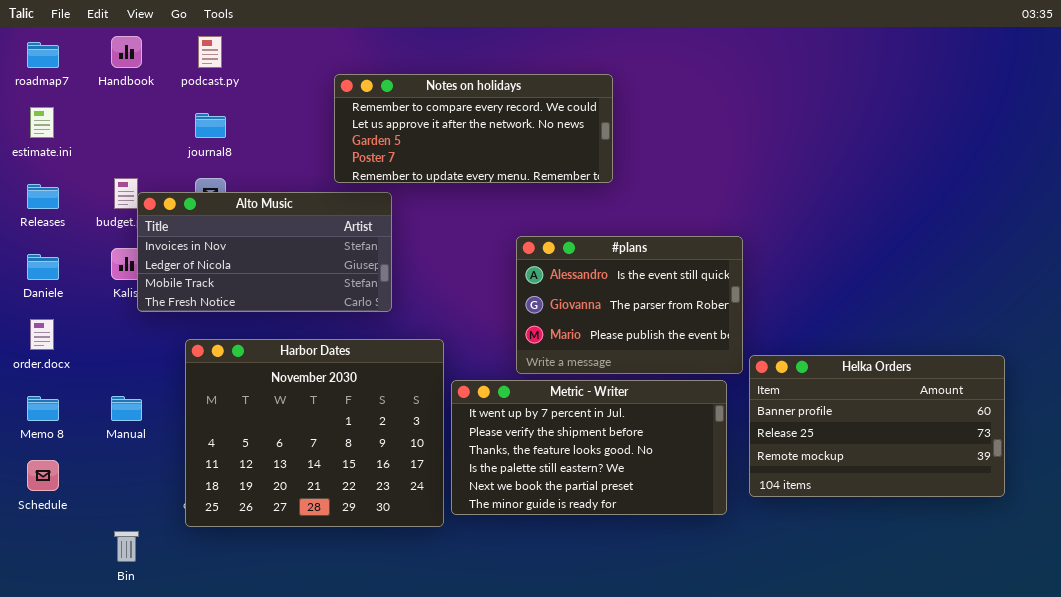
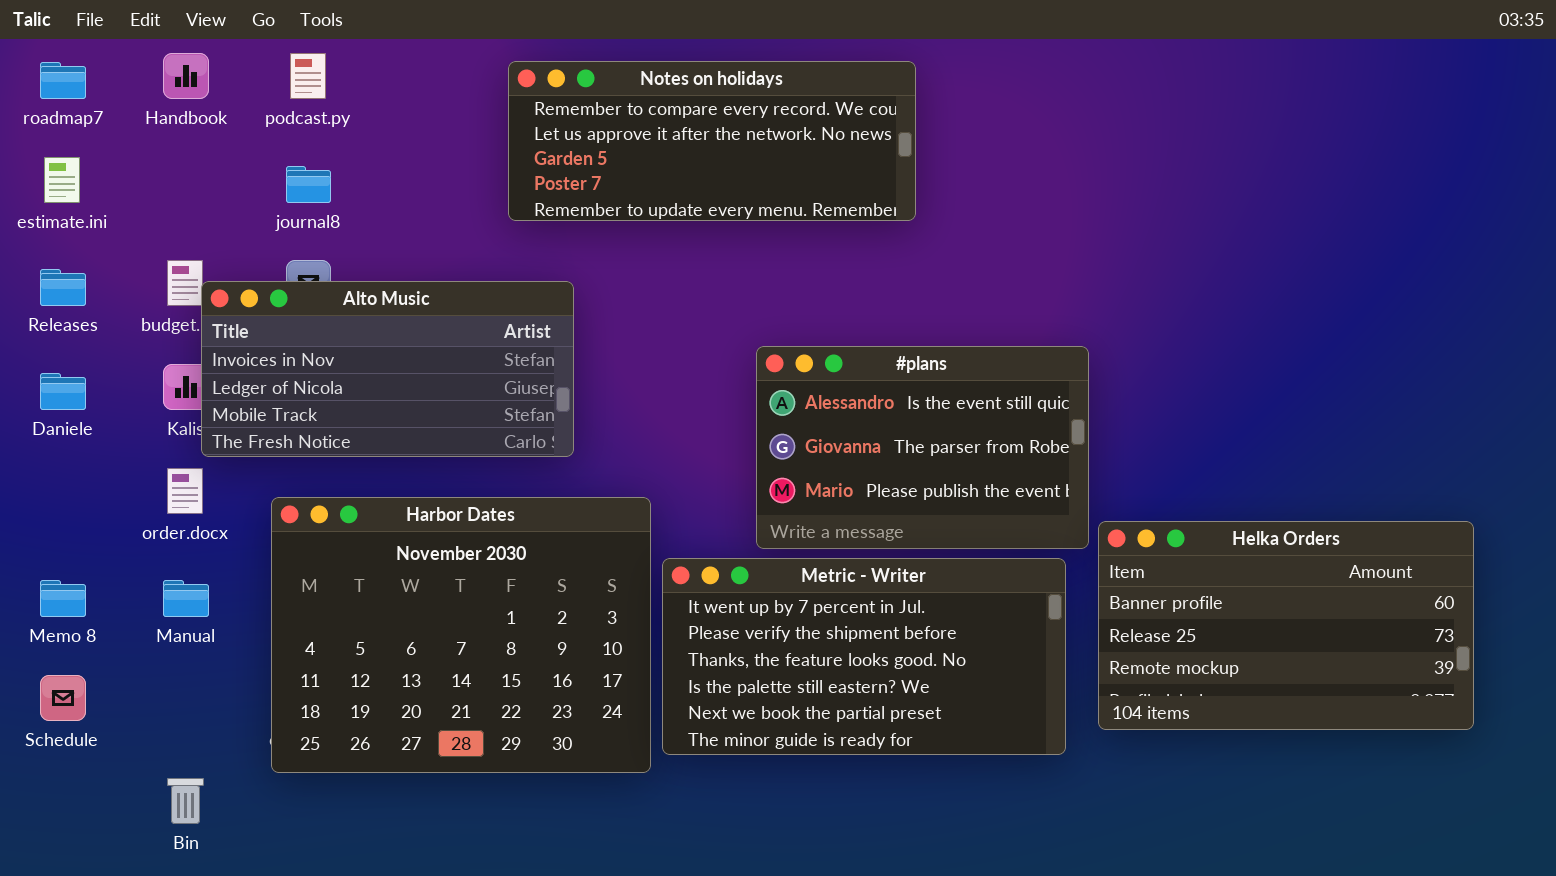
Notes on holidays: [334,74,613,183] -> [508,61,916,221], moved
order.docx: [30,319,54,350] -> [167,468,203,514], moved

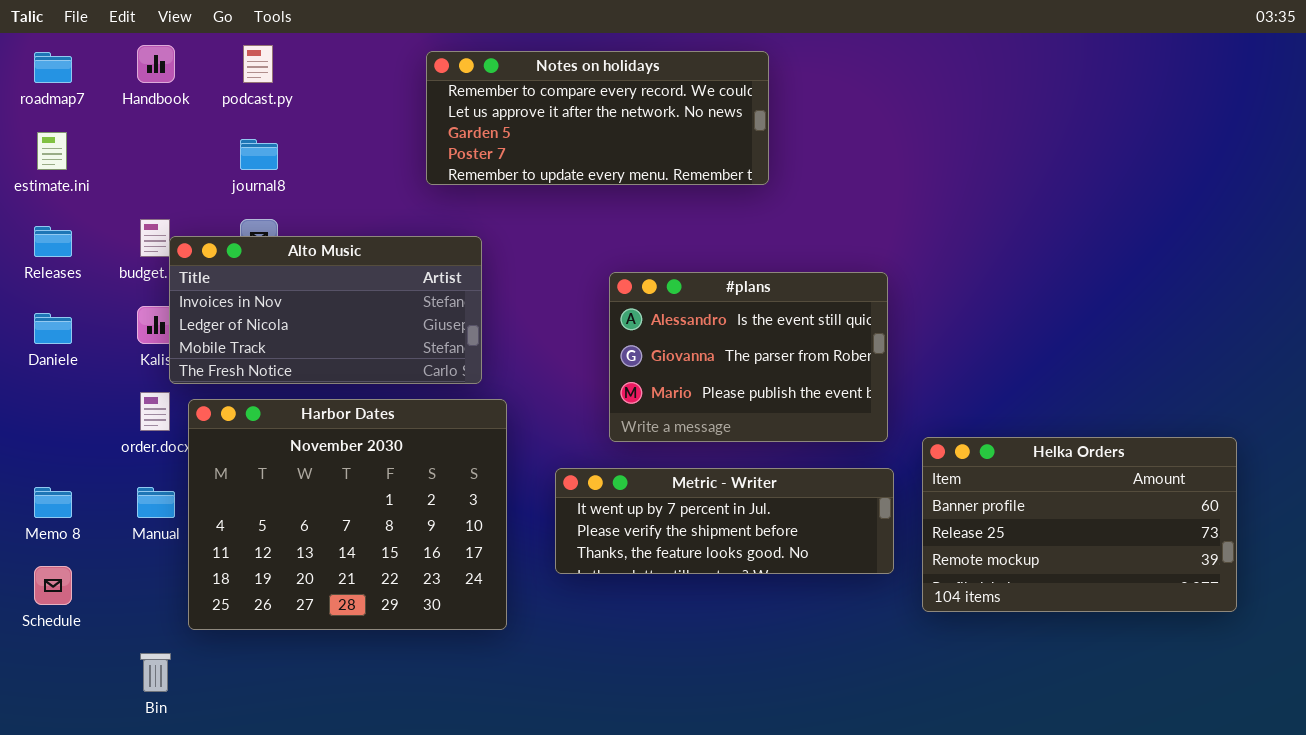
#plans: [756,346,1089,549] -> [609,272,888,442], moved
Harbor Dates: [271,497,651,773] -> [188,399,507,630], moved
Metric - Writer: [662,558,1066,755] -> [555,468,894,574], resized

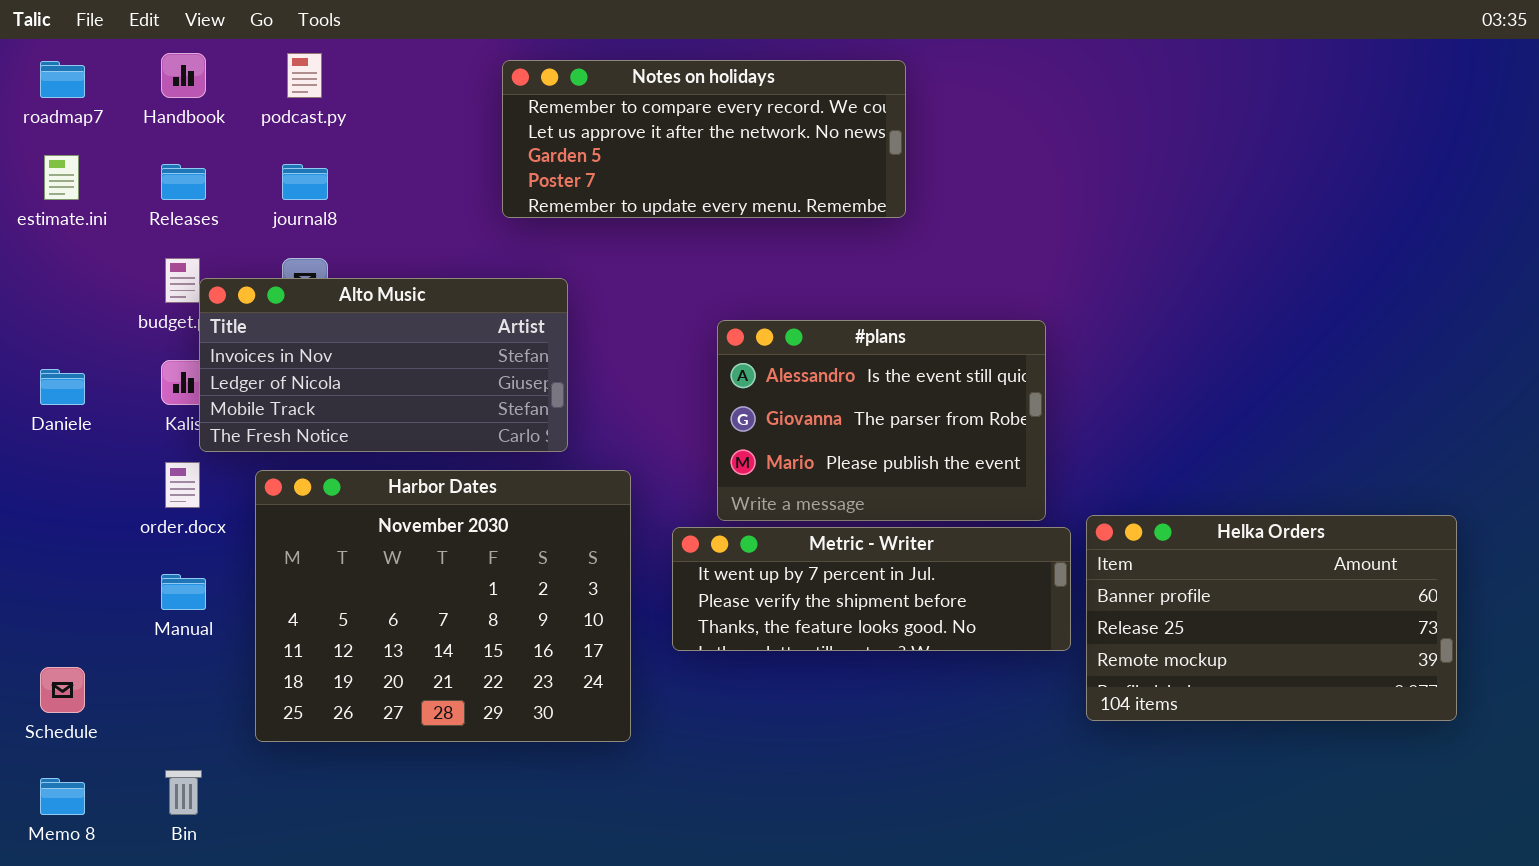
Releases: [34,226,72,257] -> [161,164,206,200], moved
Harbor Dates: [188,399,507,630] -> [255,470,631,742], moved
Metric - Writer: [555,468,894,574] -> [672,527,1071,651], moved
Memo 8: [34,487,72,518] -> [40,778,85,815], moved

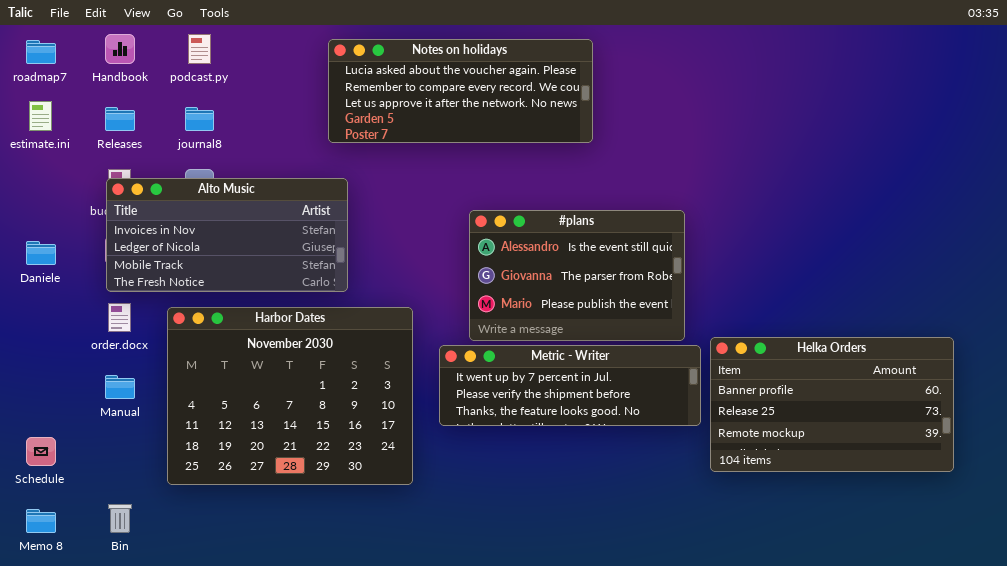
Notes on holidays: [502,60,906,218] -> [328,39,593,143], scrolled up 1 row
Alto Music: [199,278,568,452] -> [106,178,348,292], moved

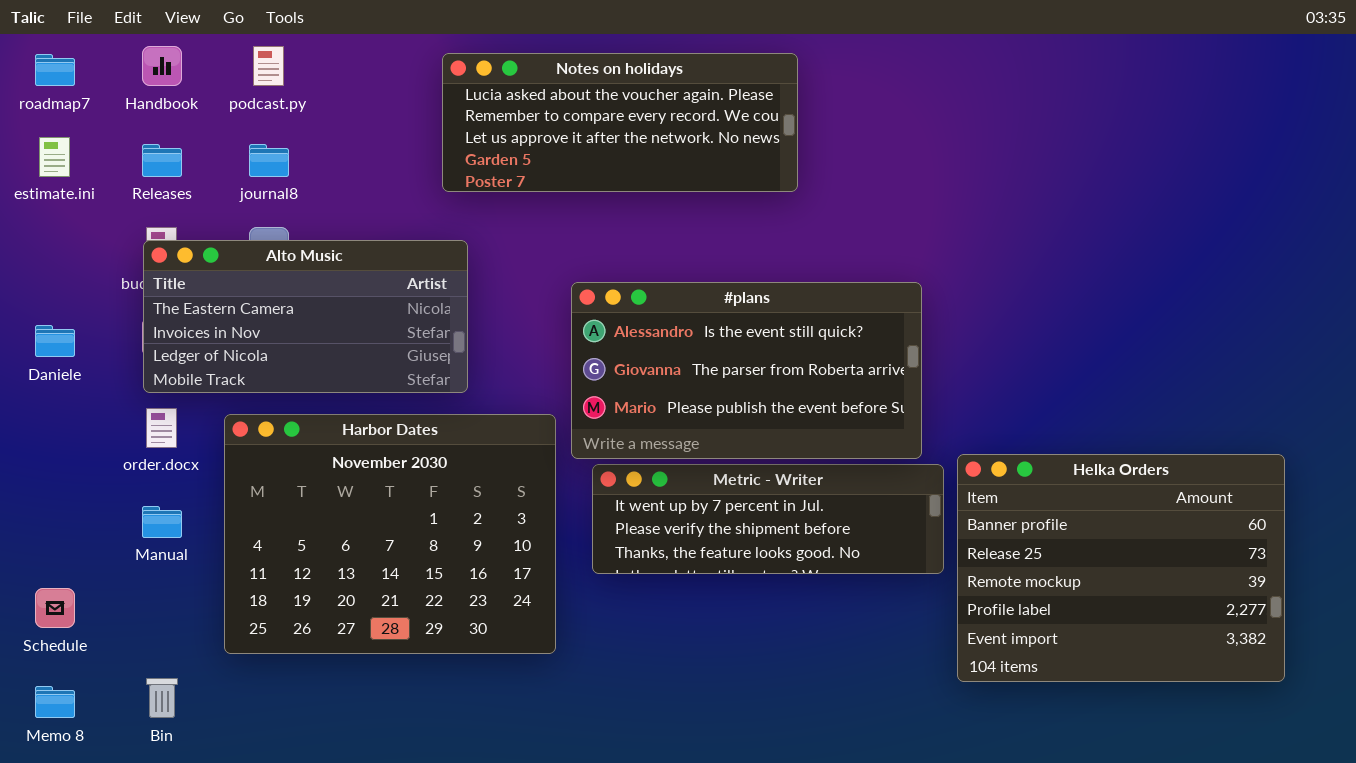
Alto Music: [106,178,348,292] -> [143,240,468,393], scrolled up 1 row
#plans: [469,210,685,341] -> [571,282,922,459], resized
Helka Orders: [710,337,954,472] -> [957,454,1285,682], resized

